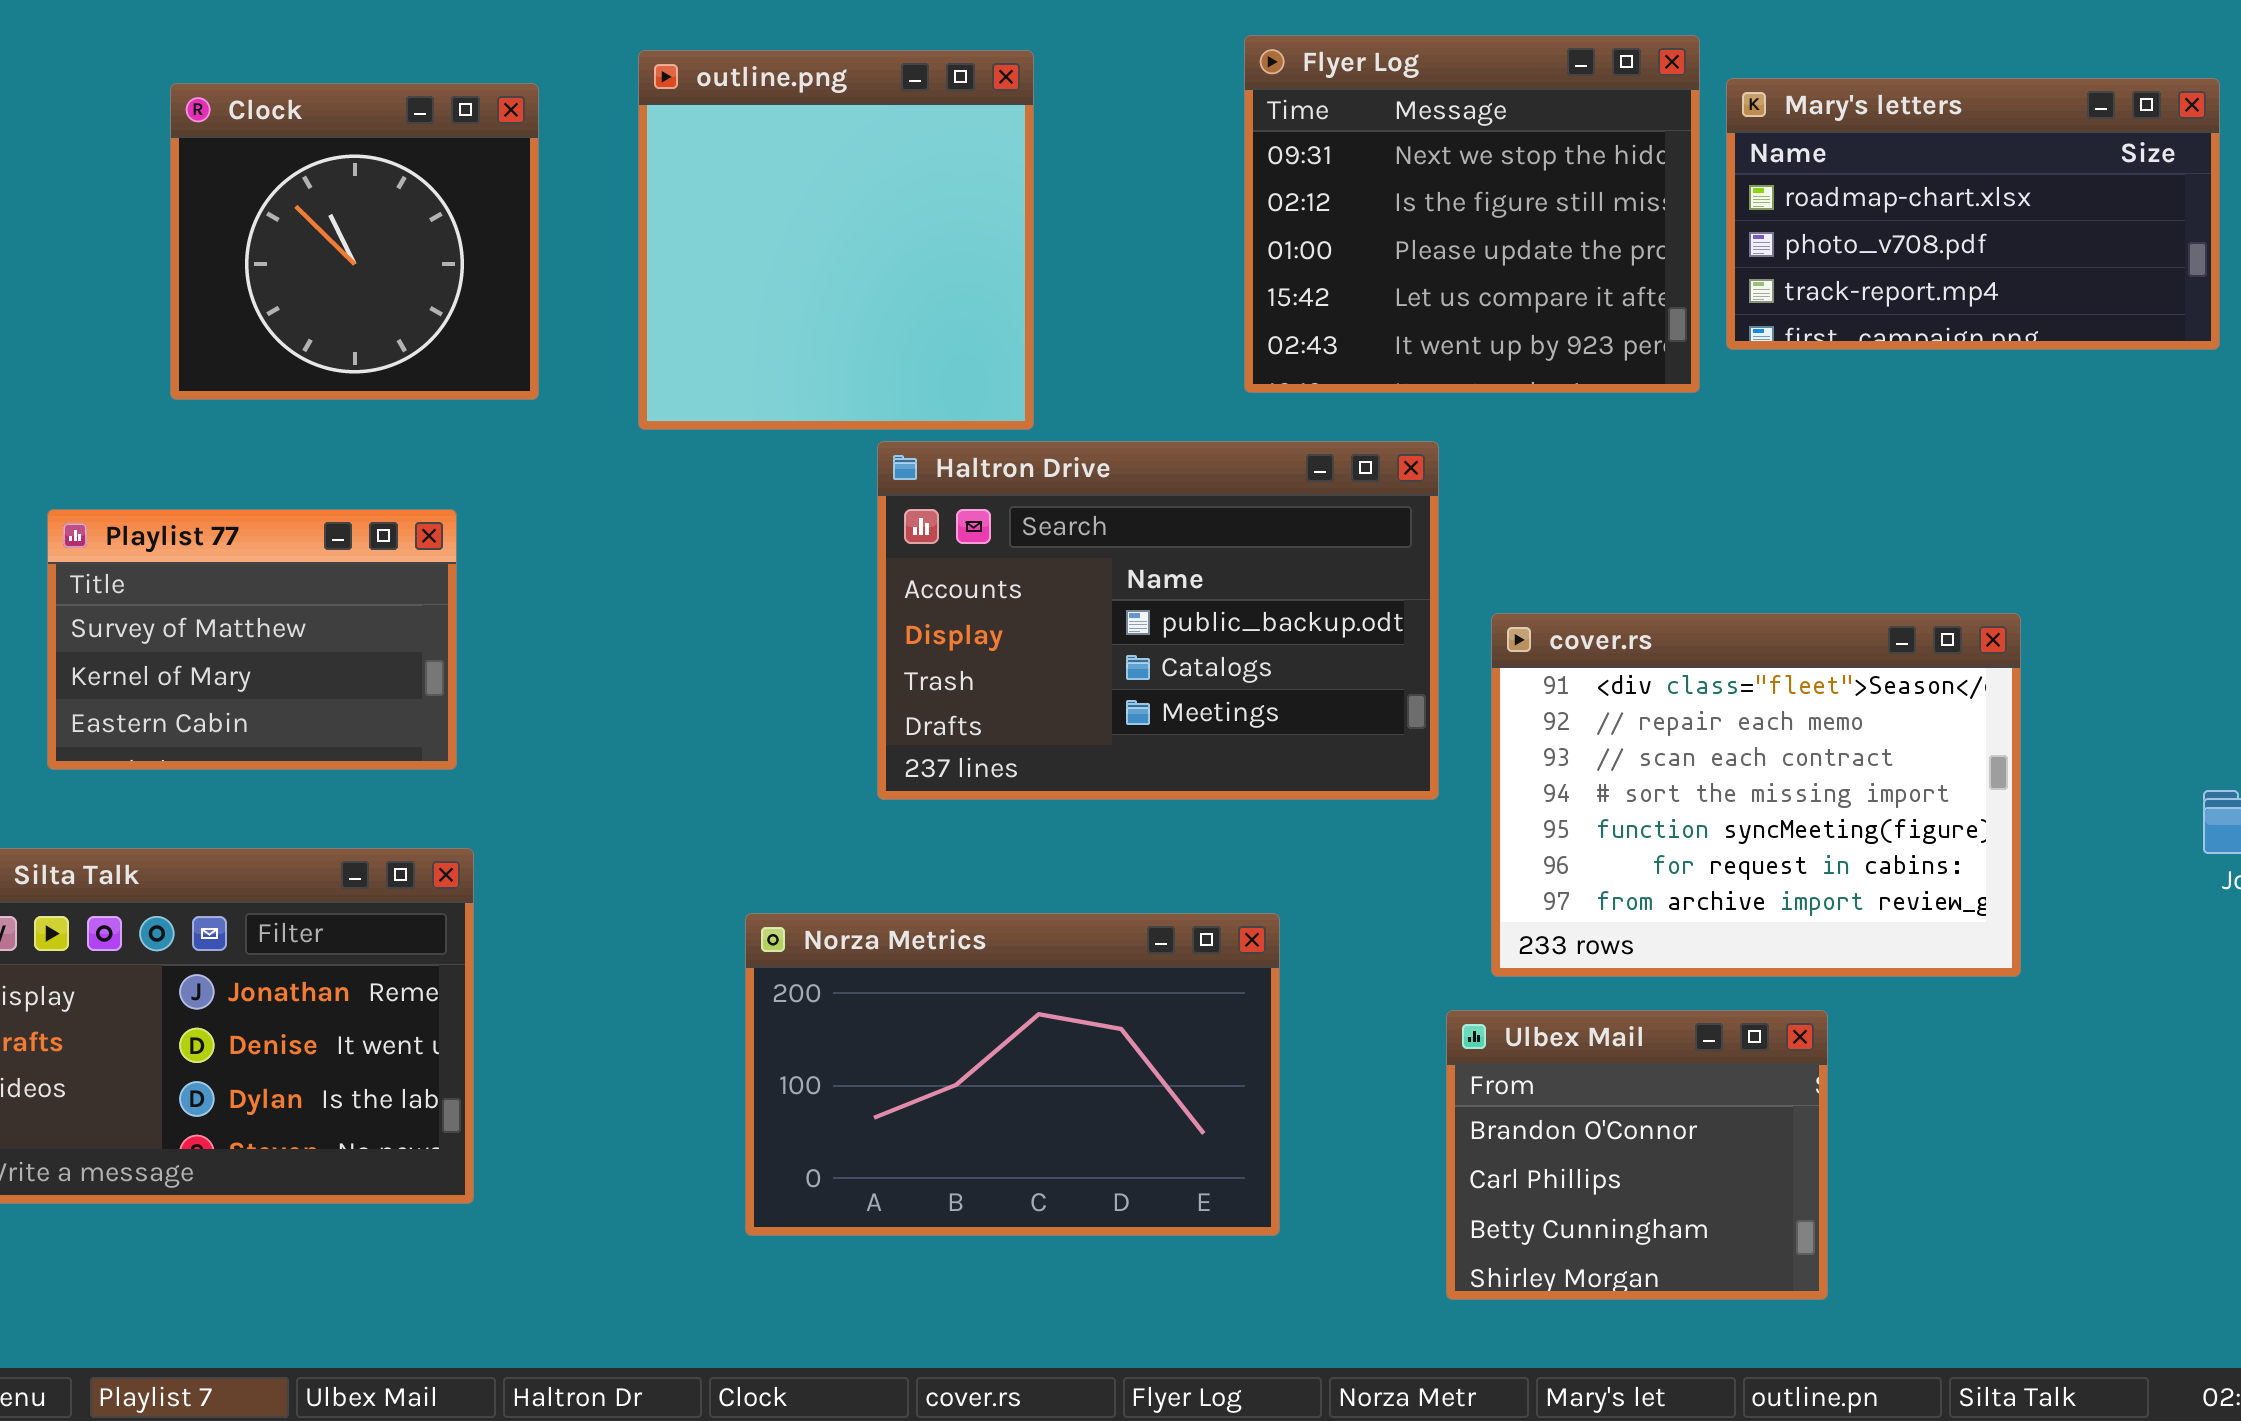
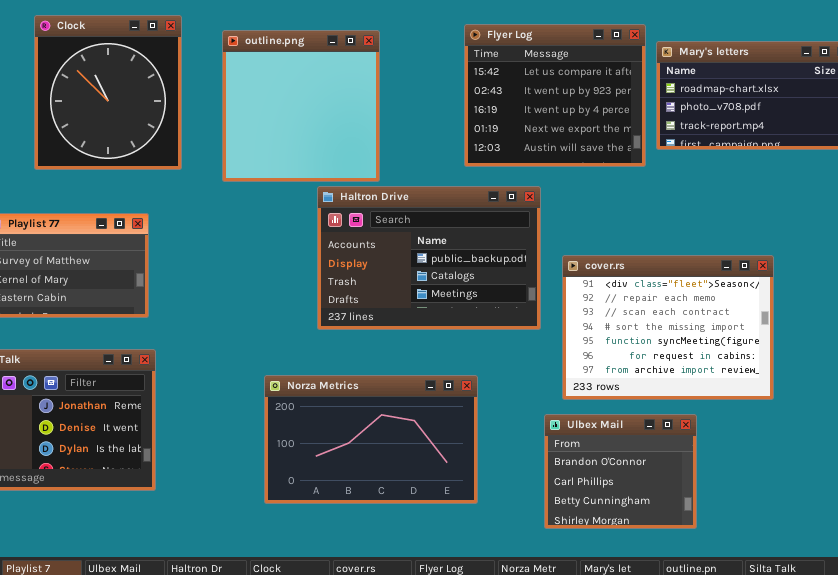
Flyer Log: [1244,35,1700,393] -> [464,24,646,167], scrolled down 3 rows
Clock: [170,83,539,400] -> [34,15,182,170], resized

